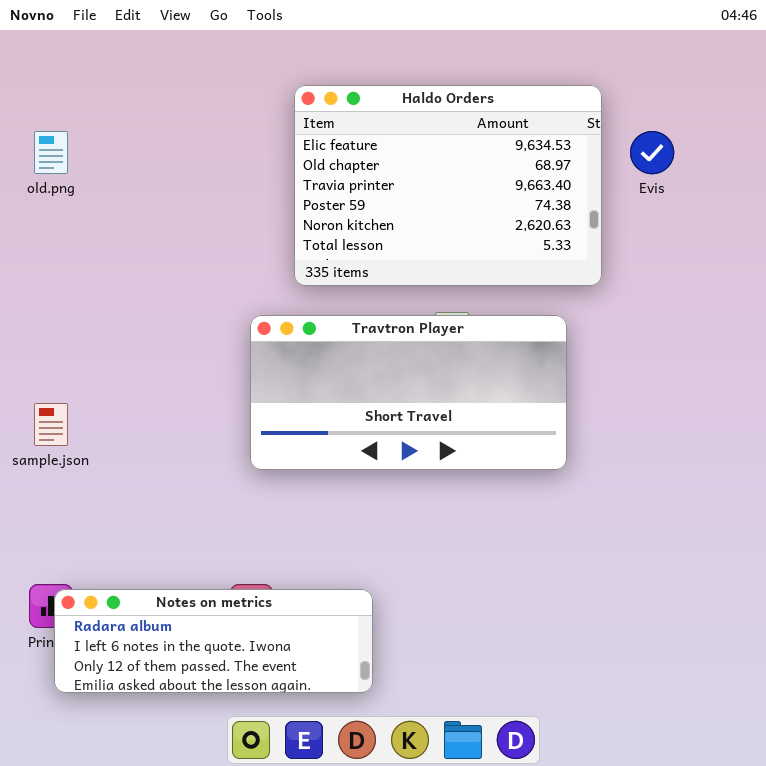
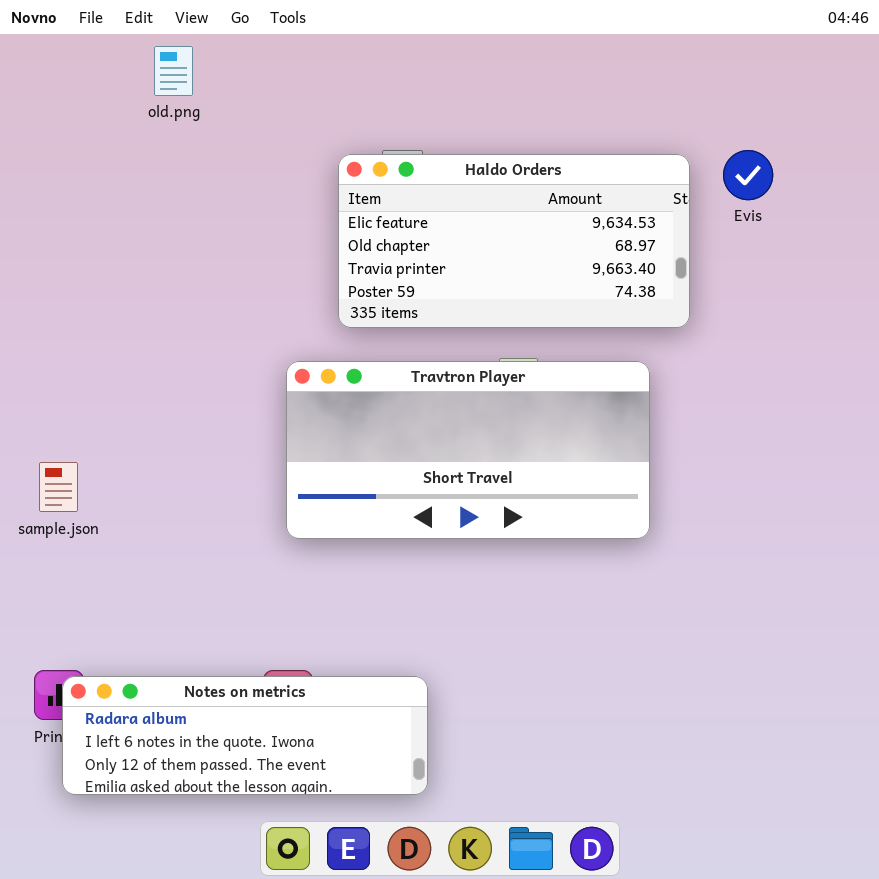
Haldo Orders: [294,85,602,286] -> [338,154,690,328], resized
old.png: [34,131,68,174] -> [154,46,193,96], moved

